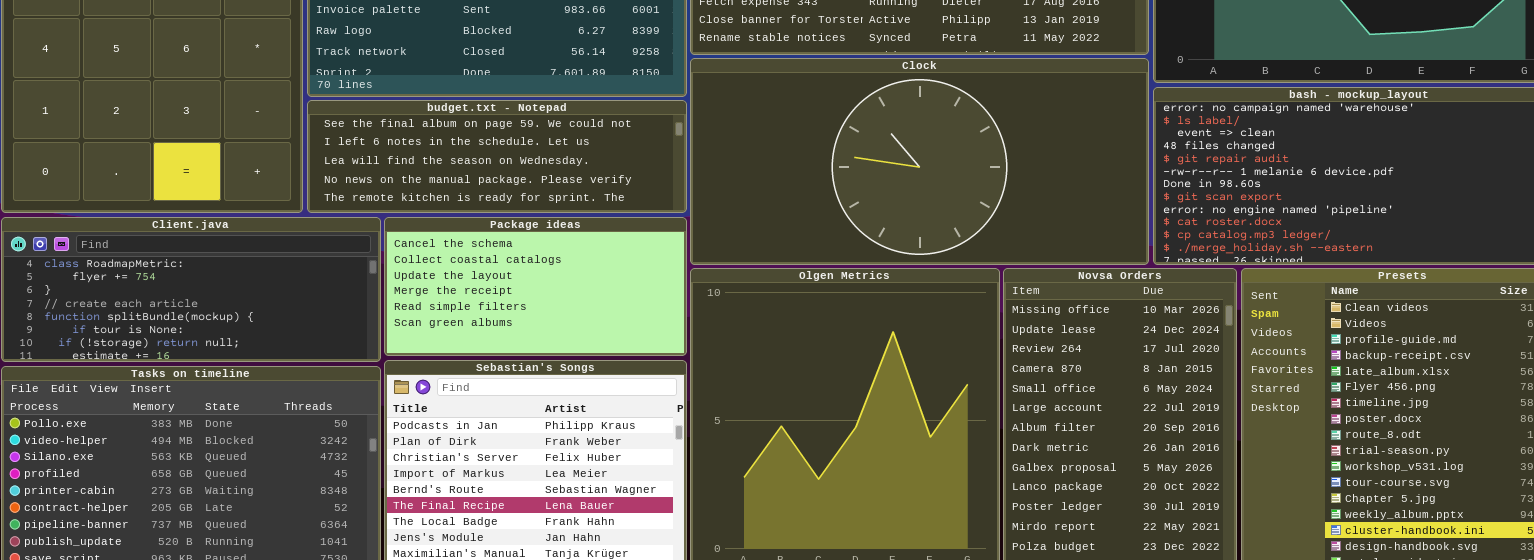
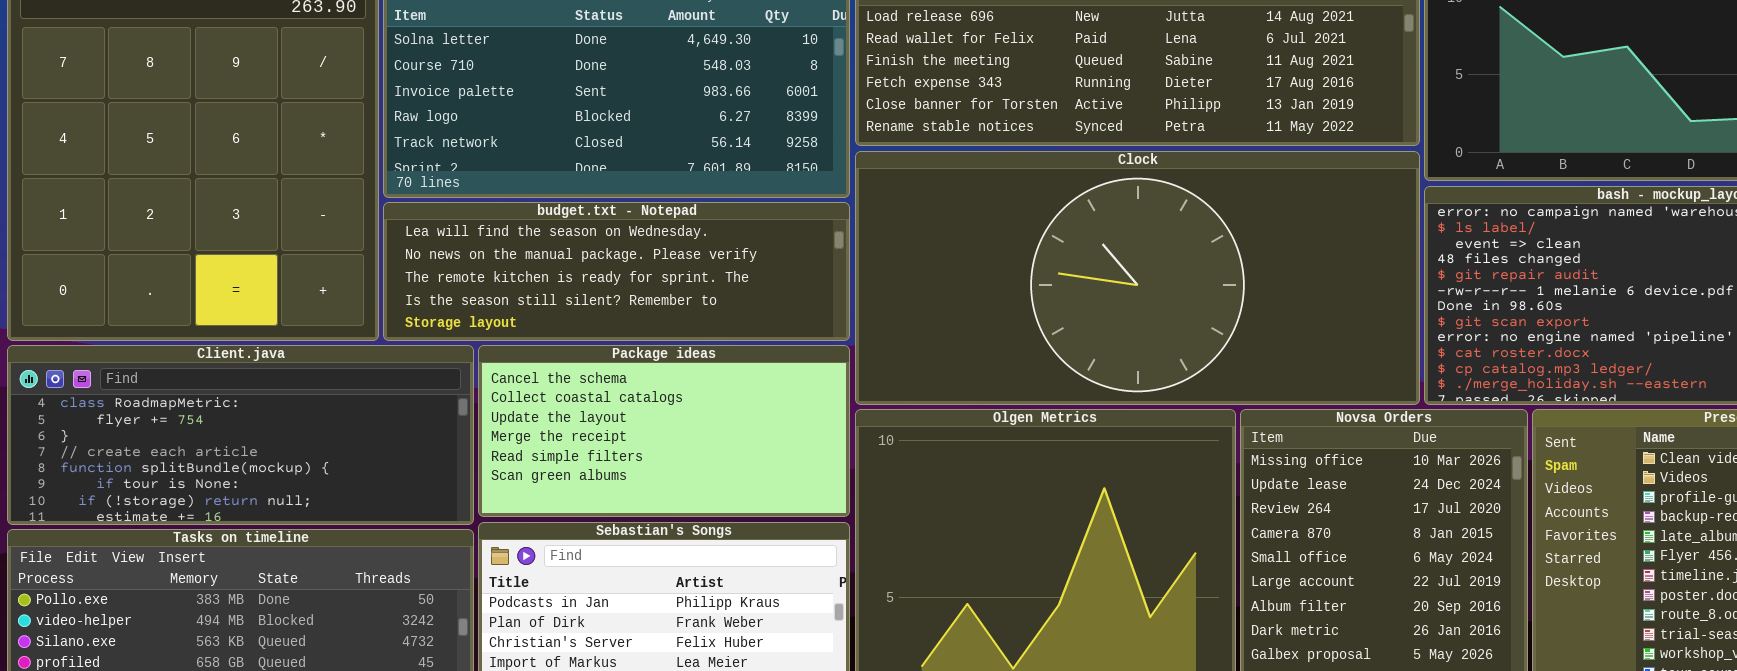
budget.txt - Notepad: [307,100,687,213] -> [383,202,850,341], scrolled down 2 rows

